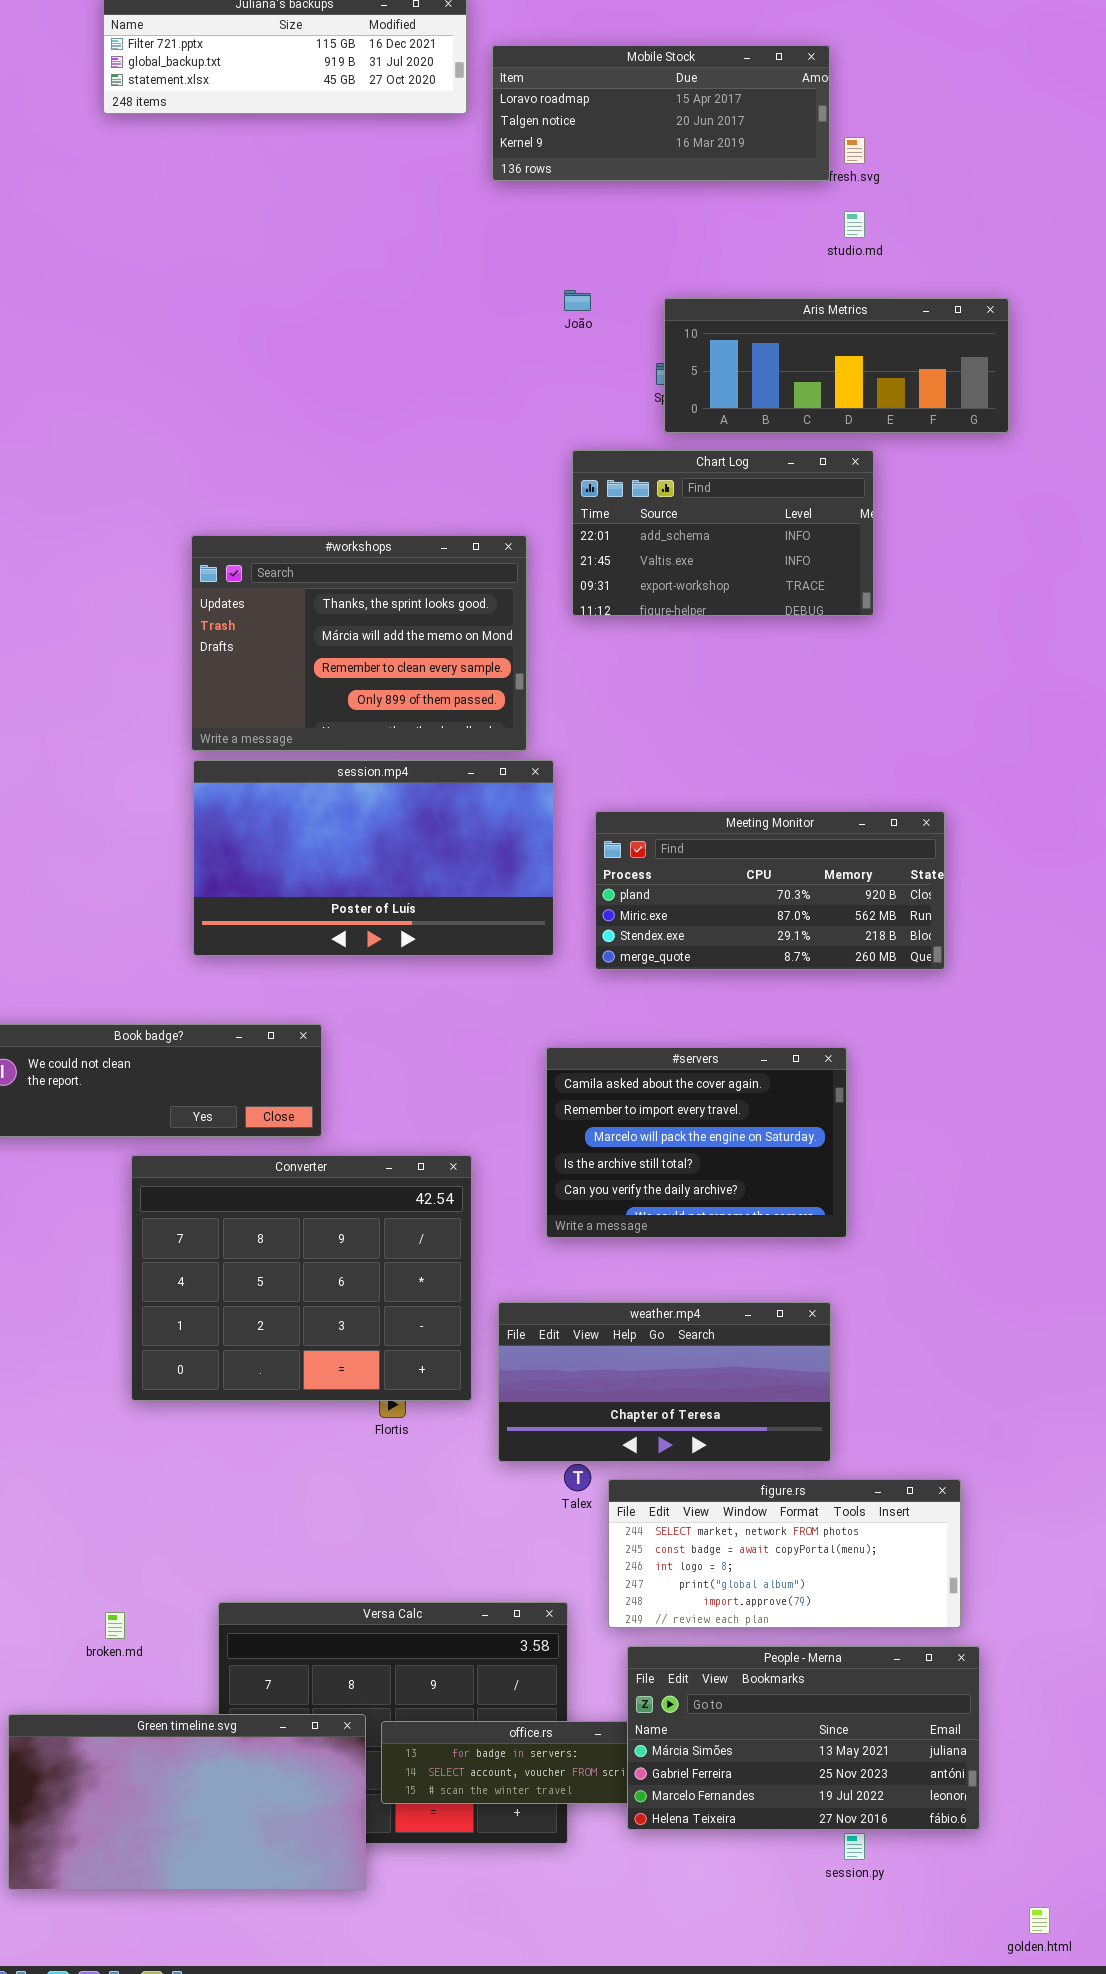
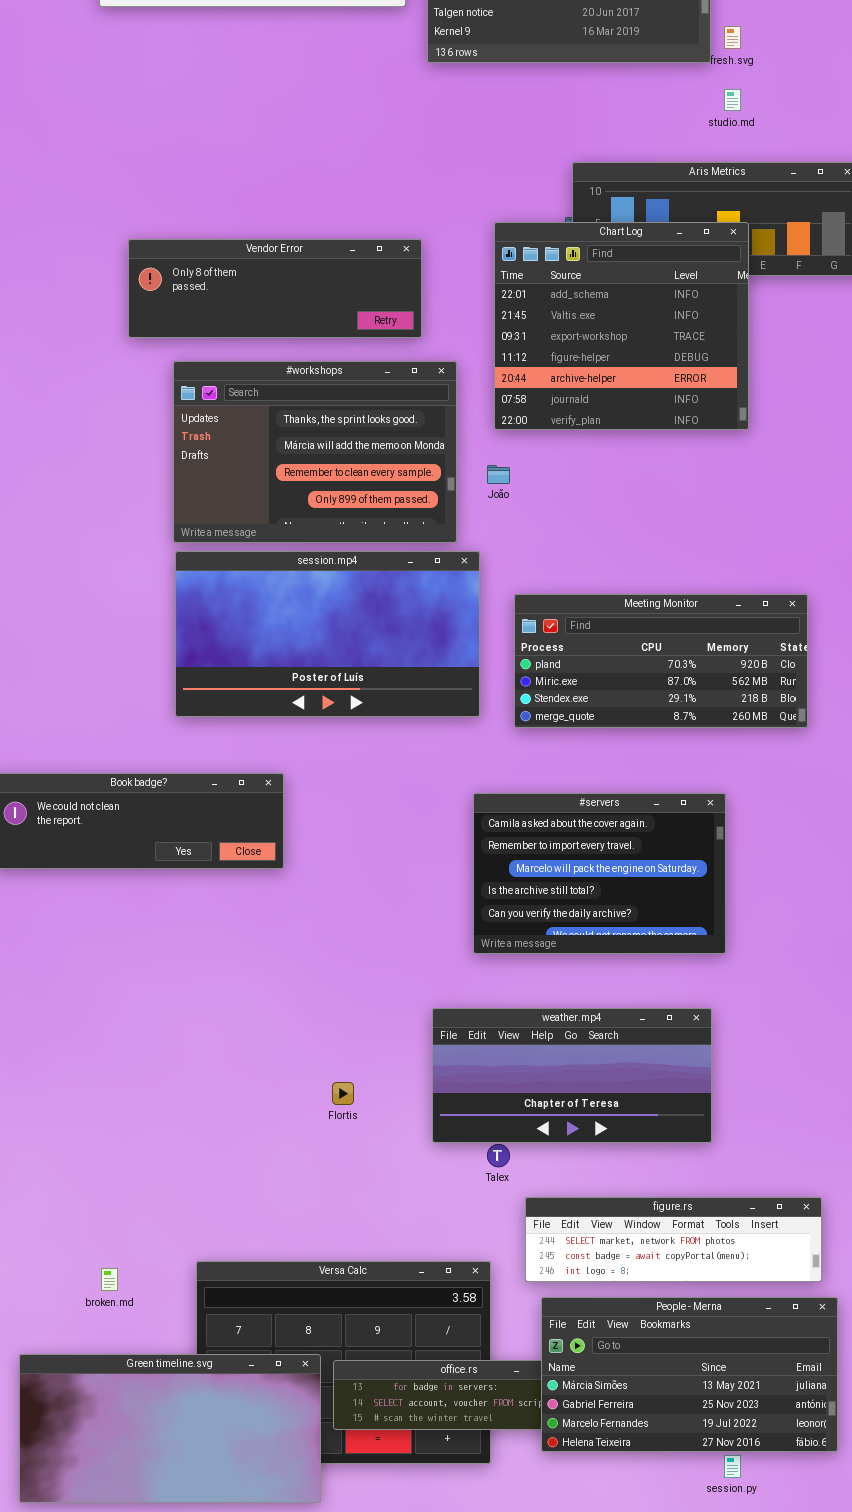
João: [564,290,591,311] -> [487,465,510,484], moved
Vendor Error: none -> [128,239,422,338], opened
Chart Log: [572,450,874,616] -> [494,222,749,430], resized
Converter: [131,1155,472,1401] -> none, closed
figure.rs: [608,1479,961,1628] -> [525,1197,822,1282], resized

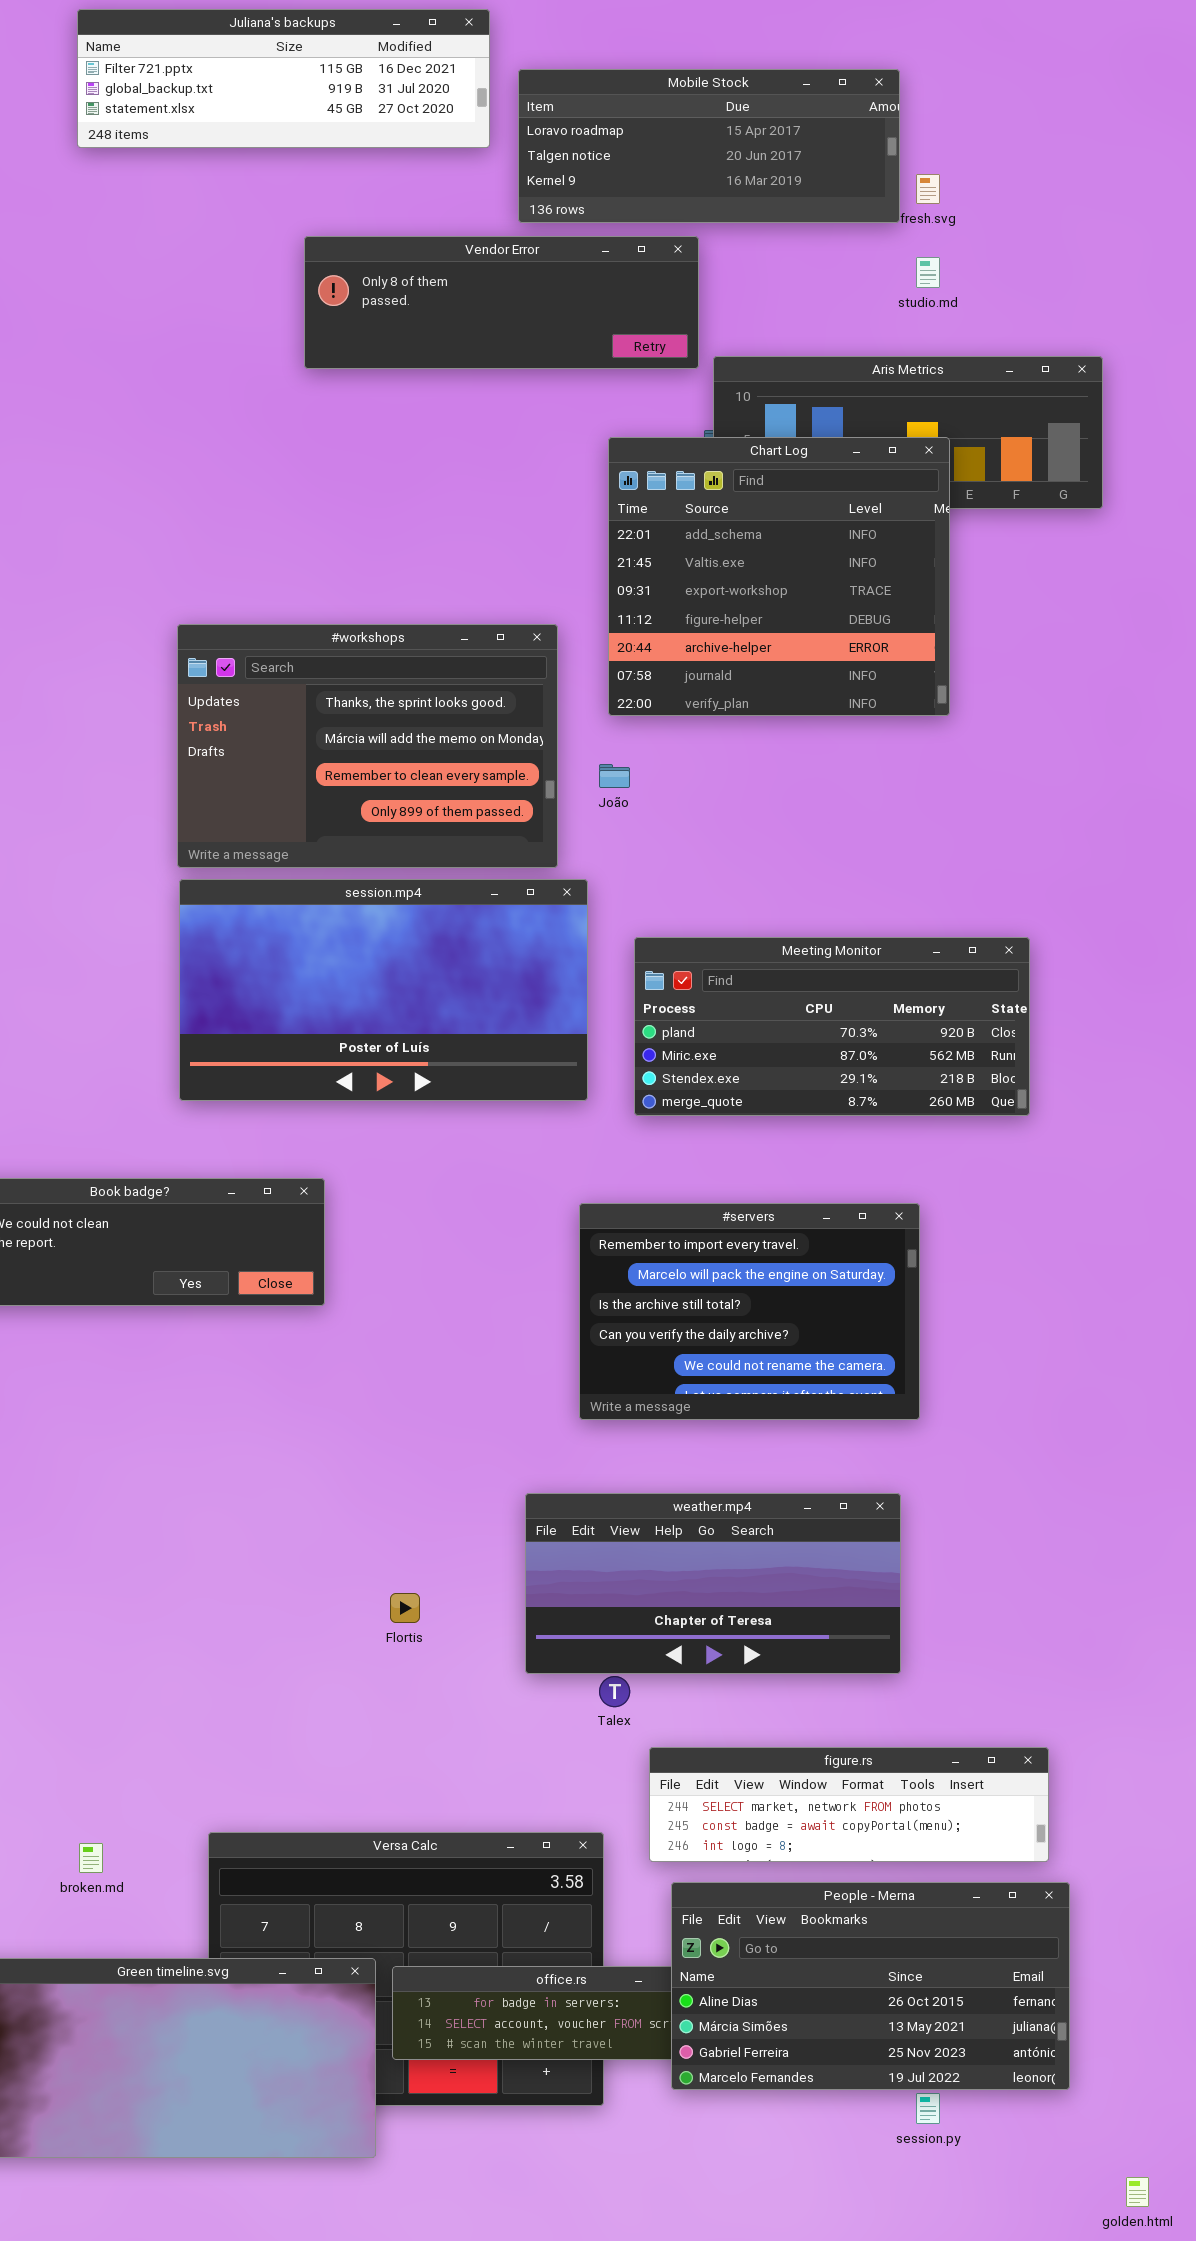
Vendor Error: [128,239,422,338] -> [304,236,699,369], moved
#servers: [473,793,726,954] -> [579,1203,920,1420], scrolled down 1 row
People - Merna: [541,1297,838,1452] -> [671,1882,1070,2090], scrolled up 1 row

